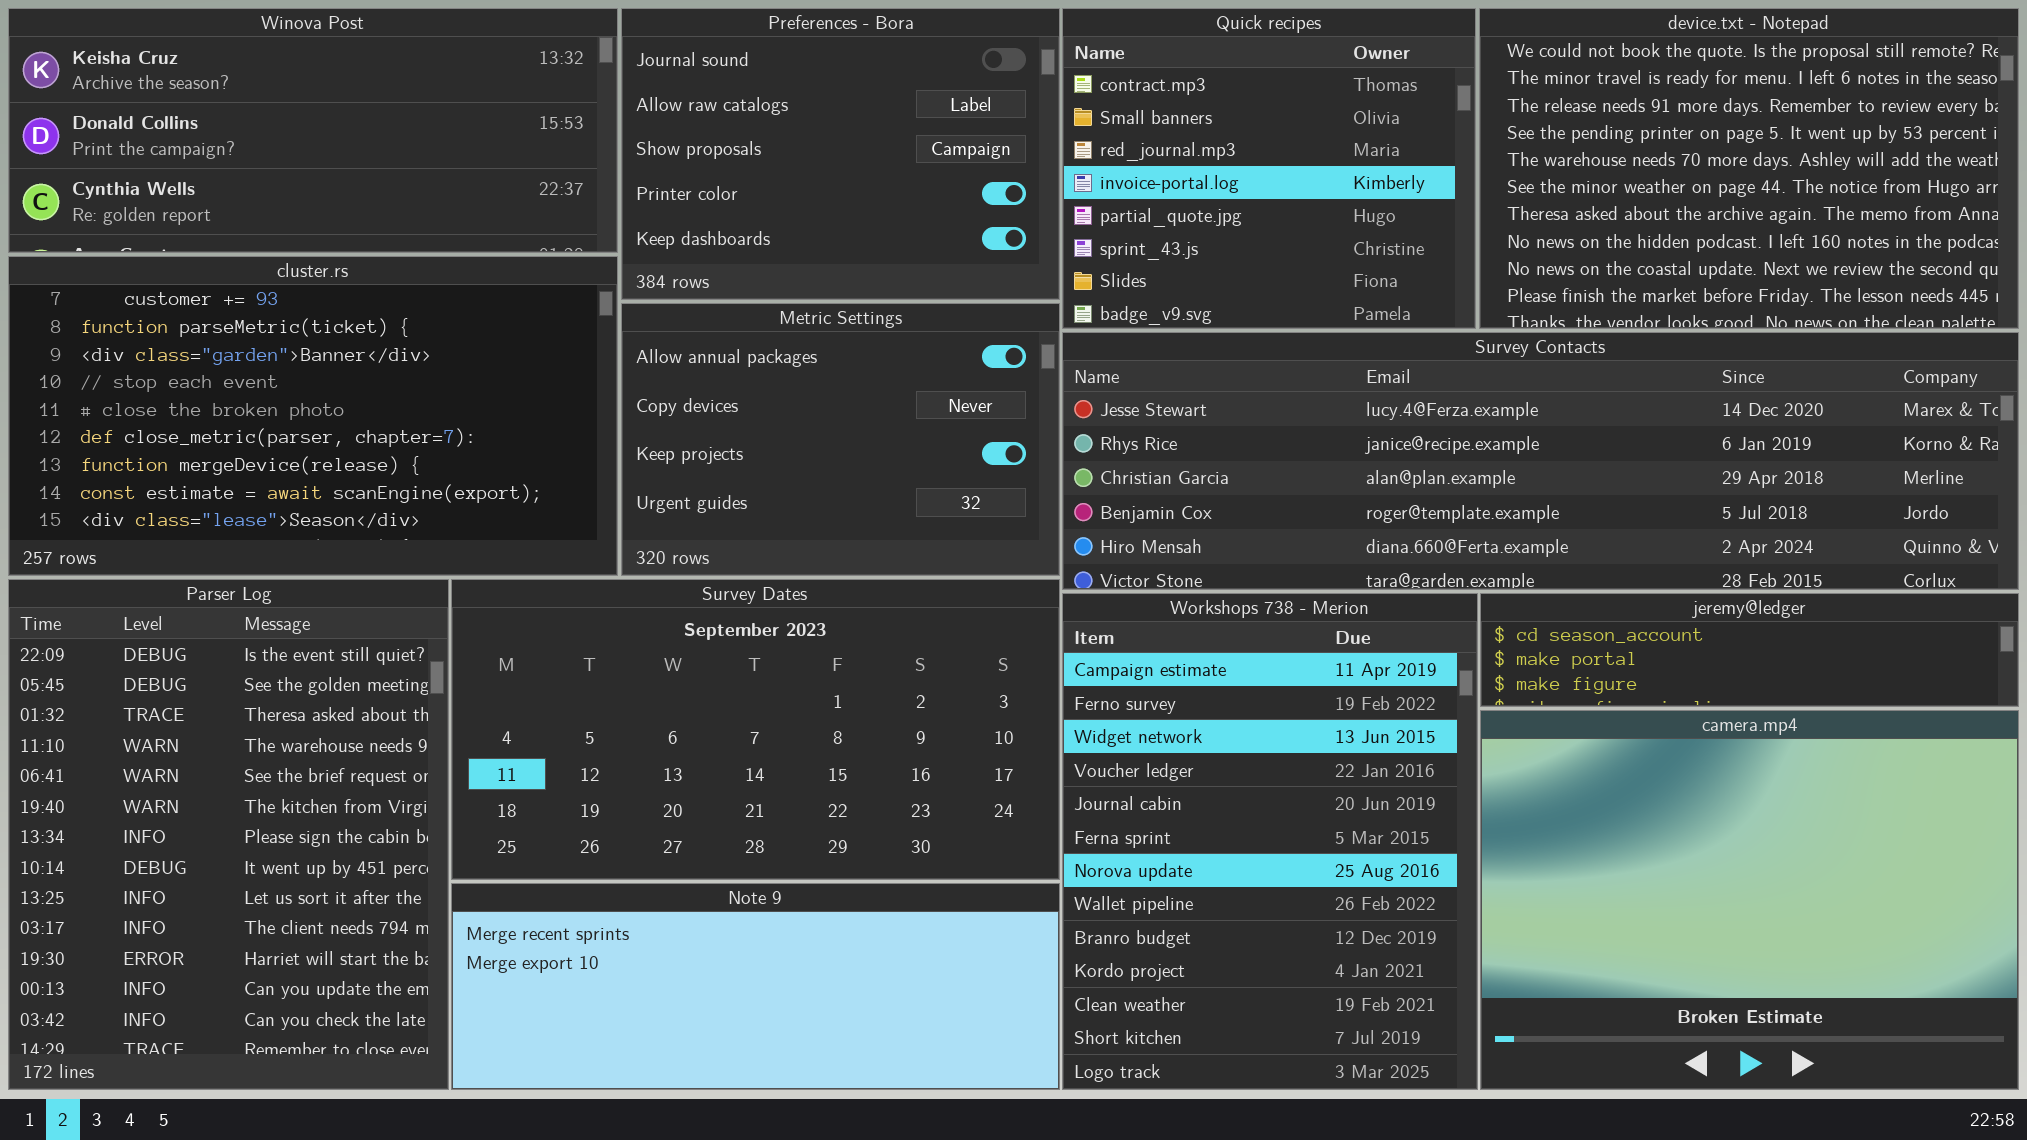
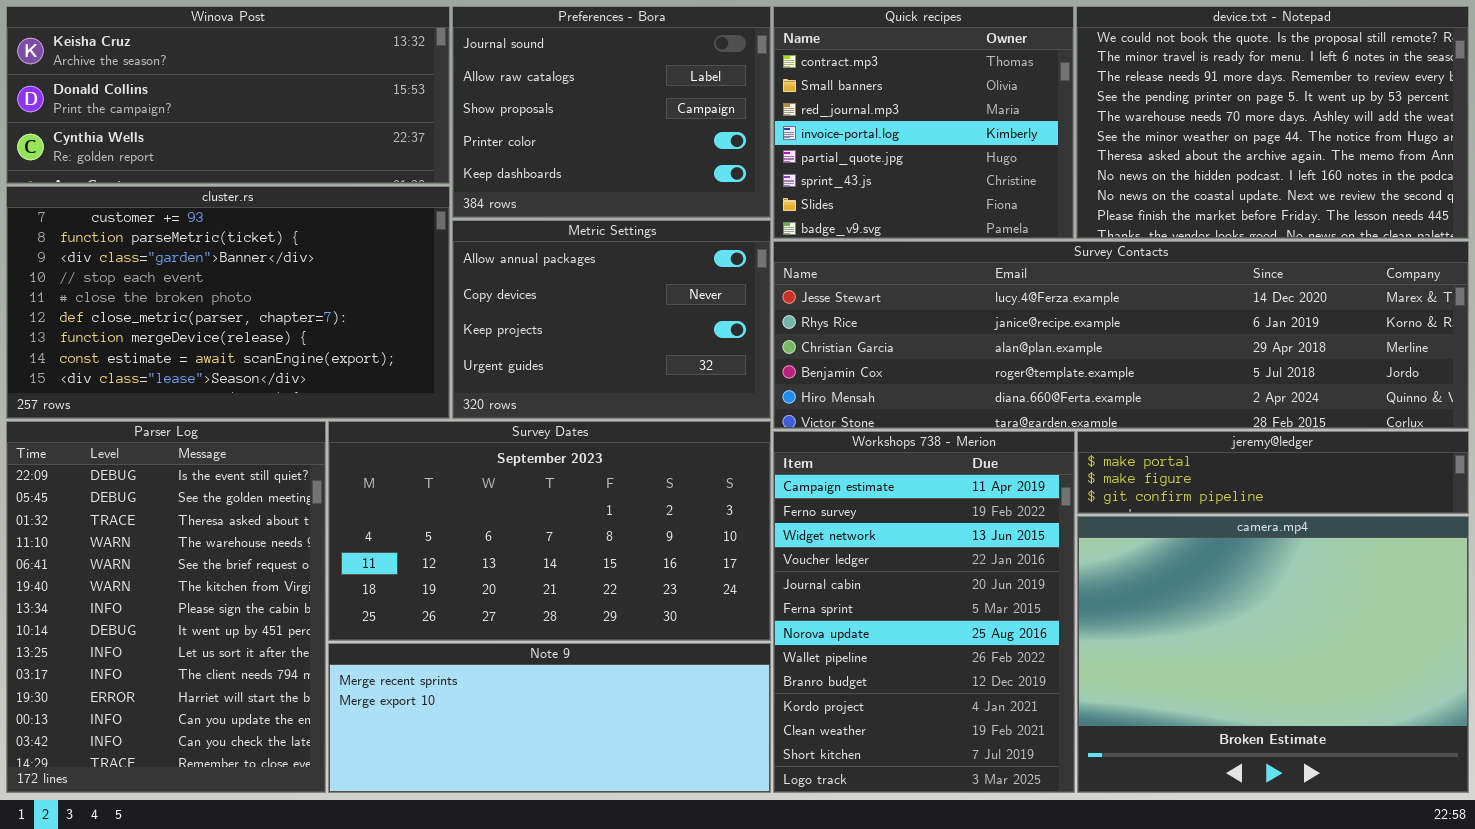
jeremy@ledger: [1480,593,2019,707] -> [1077,431,1469,514], scrolled down 1 row

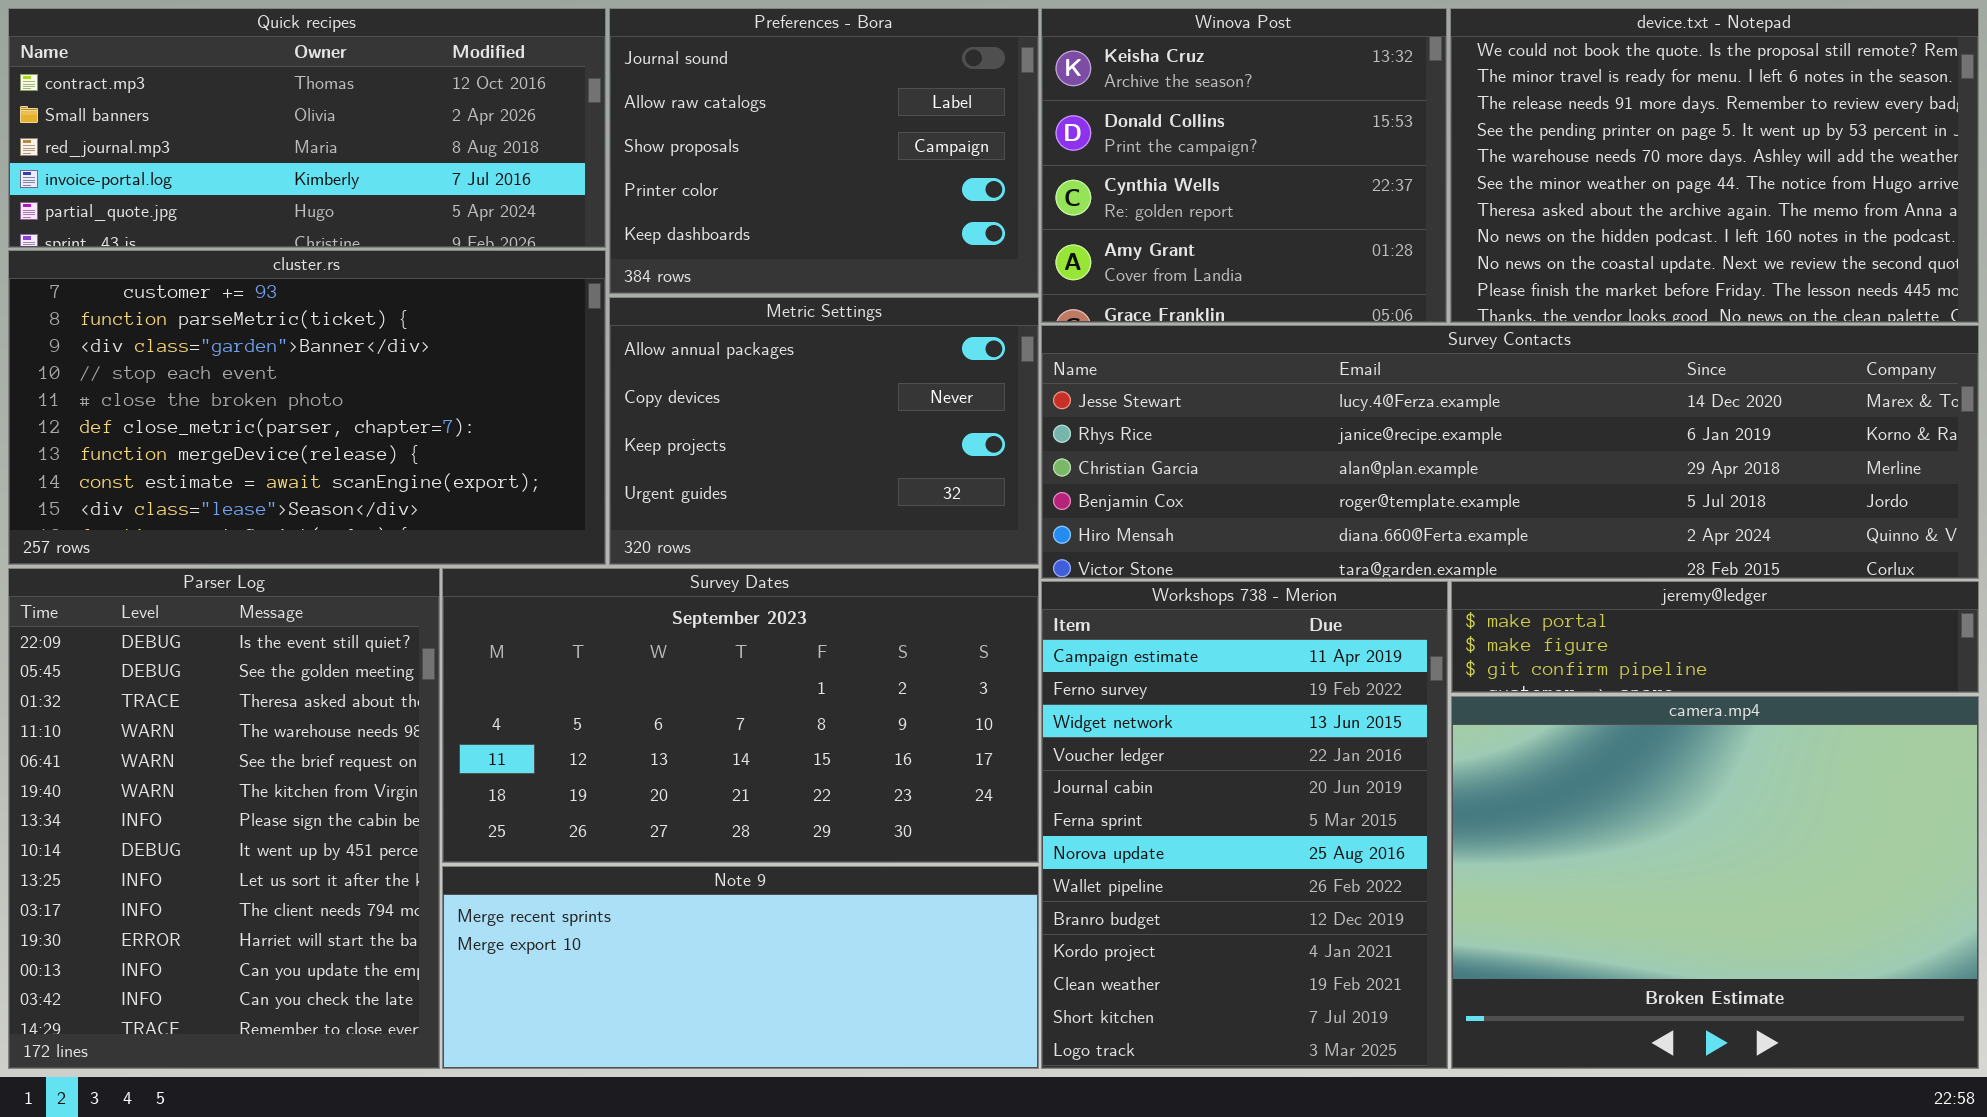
Winova Post: [6,6,450,184] -> [1041,8,1447,323], moved, resized
Quick recipes: [773,6,1074,239] -> [8,8,606,248], moved, resized

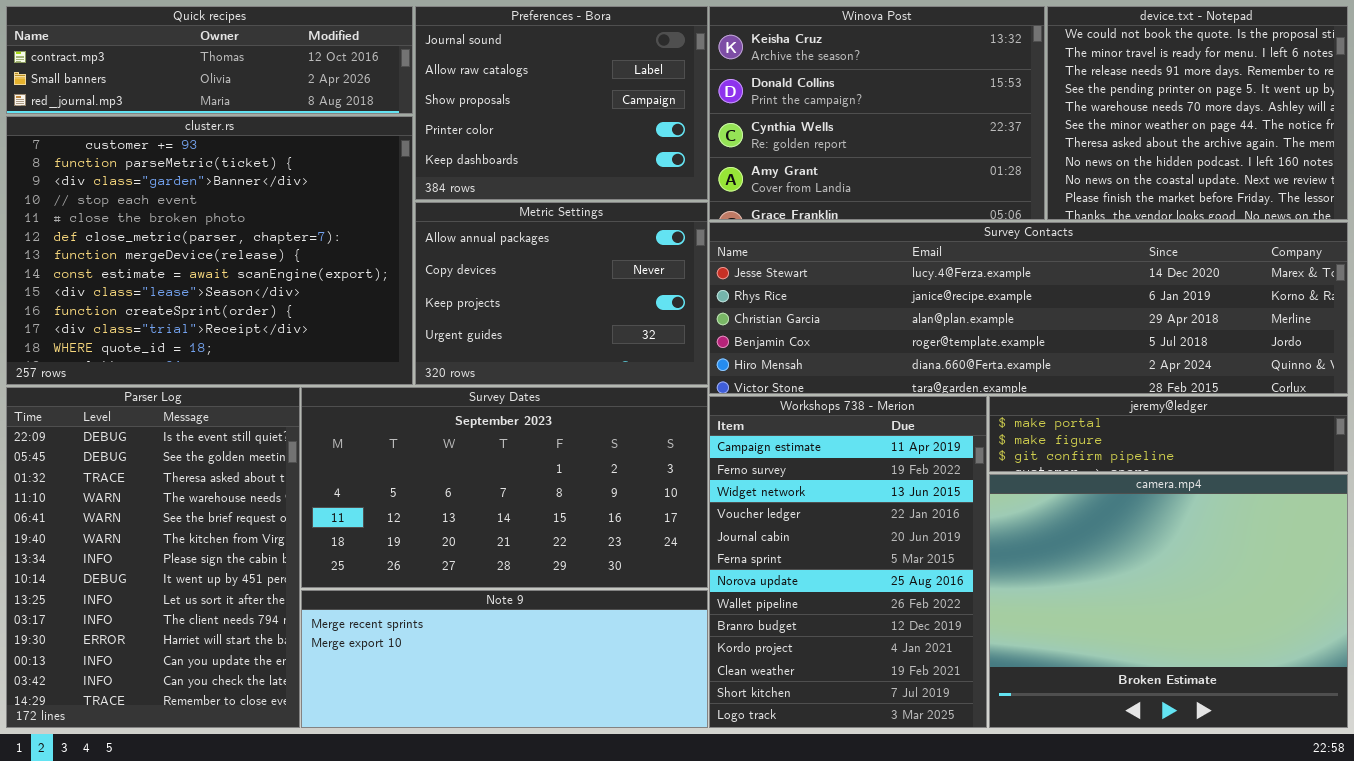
Quick recipes: [8,8,606,248] -> [6,6,413,114], resized
Winova Post: [1041,8,1447,323] -> [709,6,1045,220], resized
device.txt - Notepad: [1450,8,1979,323] -> [1047,6,1348,220], resized
cluster.rs: [8,250,606,565] -> [6,116,413,385], resized

